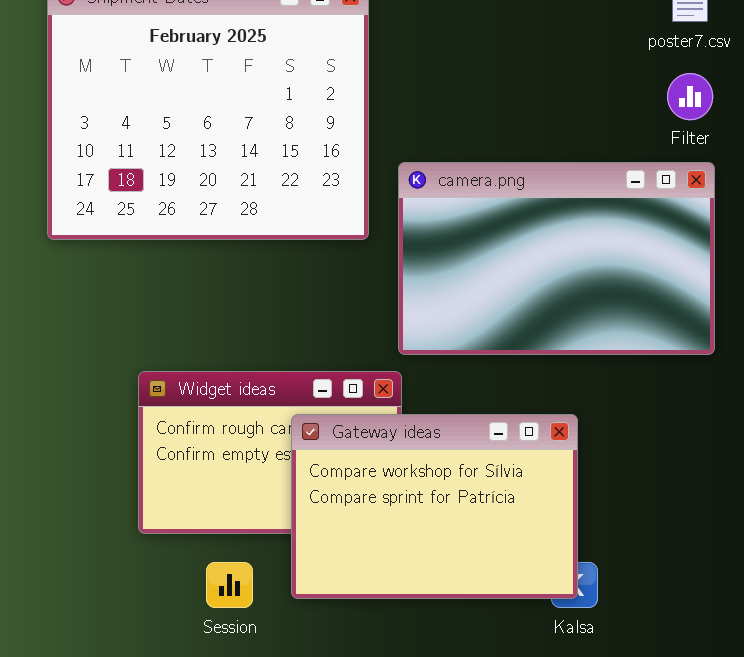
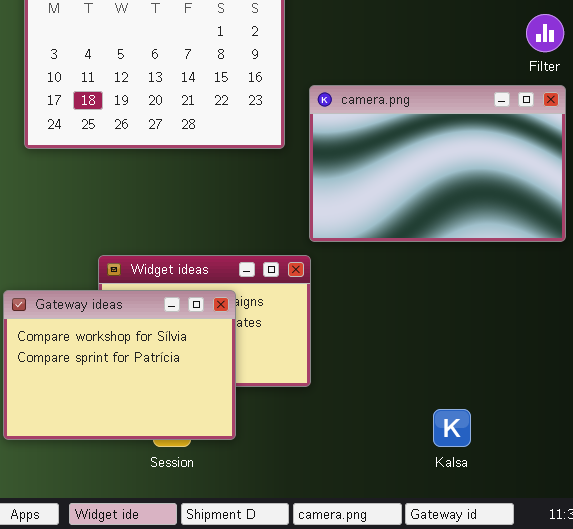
Gateway ideas: [291,414,578,599] -> [3,290,236,440], moved

